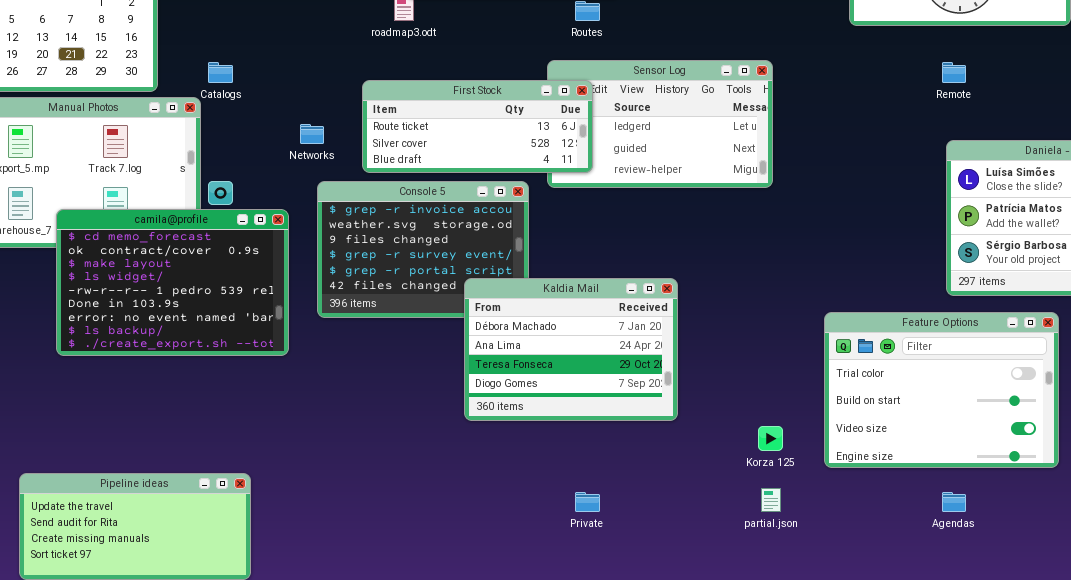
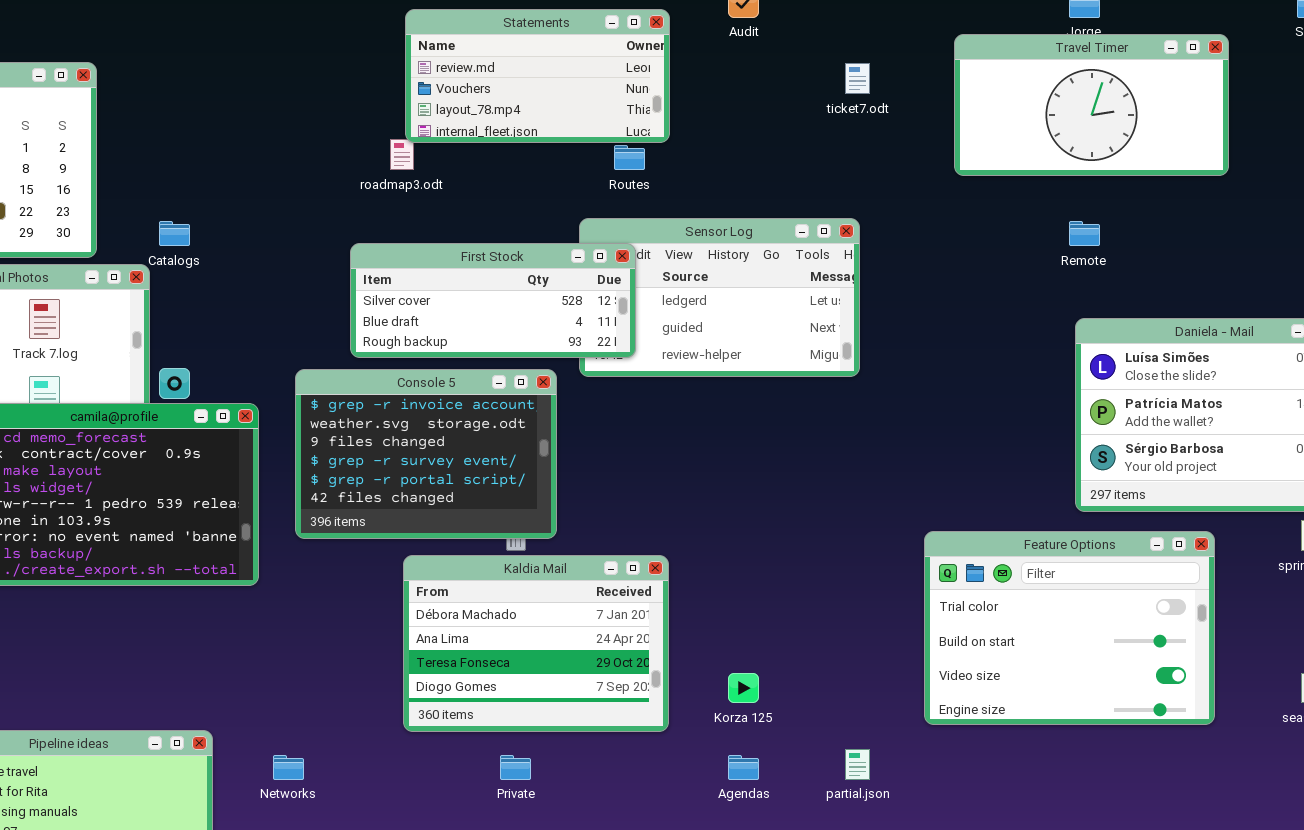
First Stock: [362,80,593,173] -> [350,243,636,358], scrolled down 1 row
Networks: [300,124,324,144] -> [273,755,304,780], moved
Kaldia Mail: [464,278,678,421] -> [403,555,669,732], moved
Korza 125: [758,426,783,451] -> [728,673,759,703], moved
Private: [575,492,600,512] -> [500,755,531,780], moved
Agendas: [942,492,966,512] -> [728,755,759,780], moved

